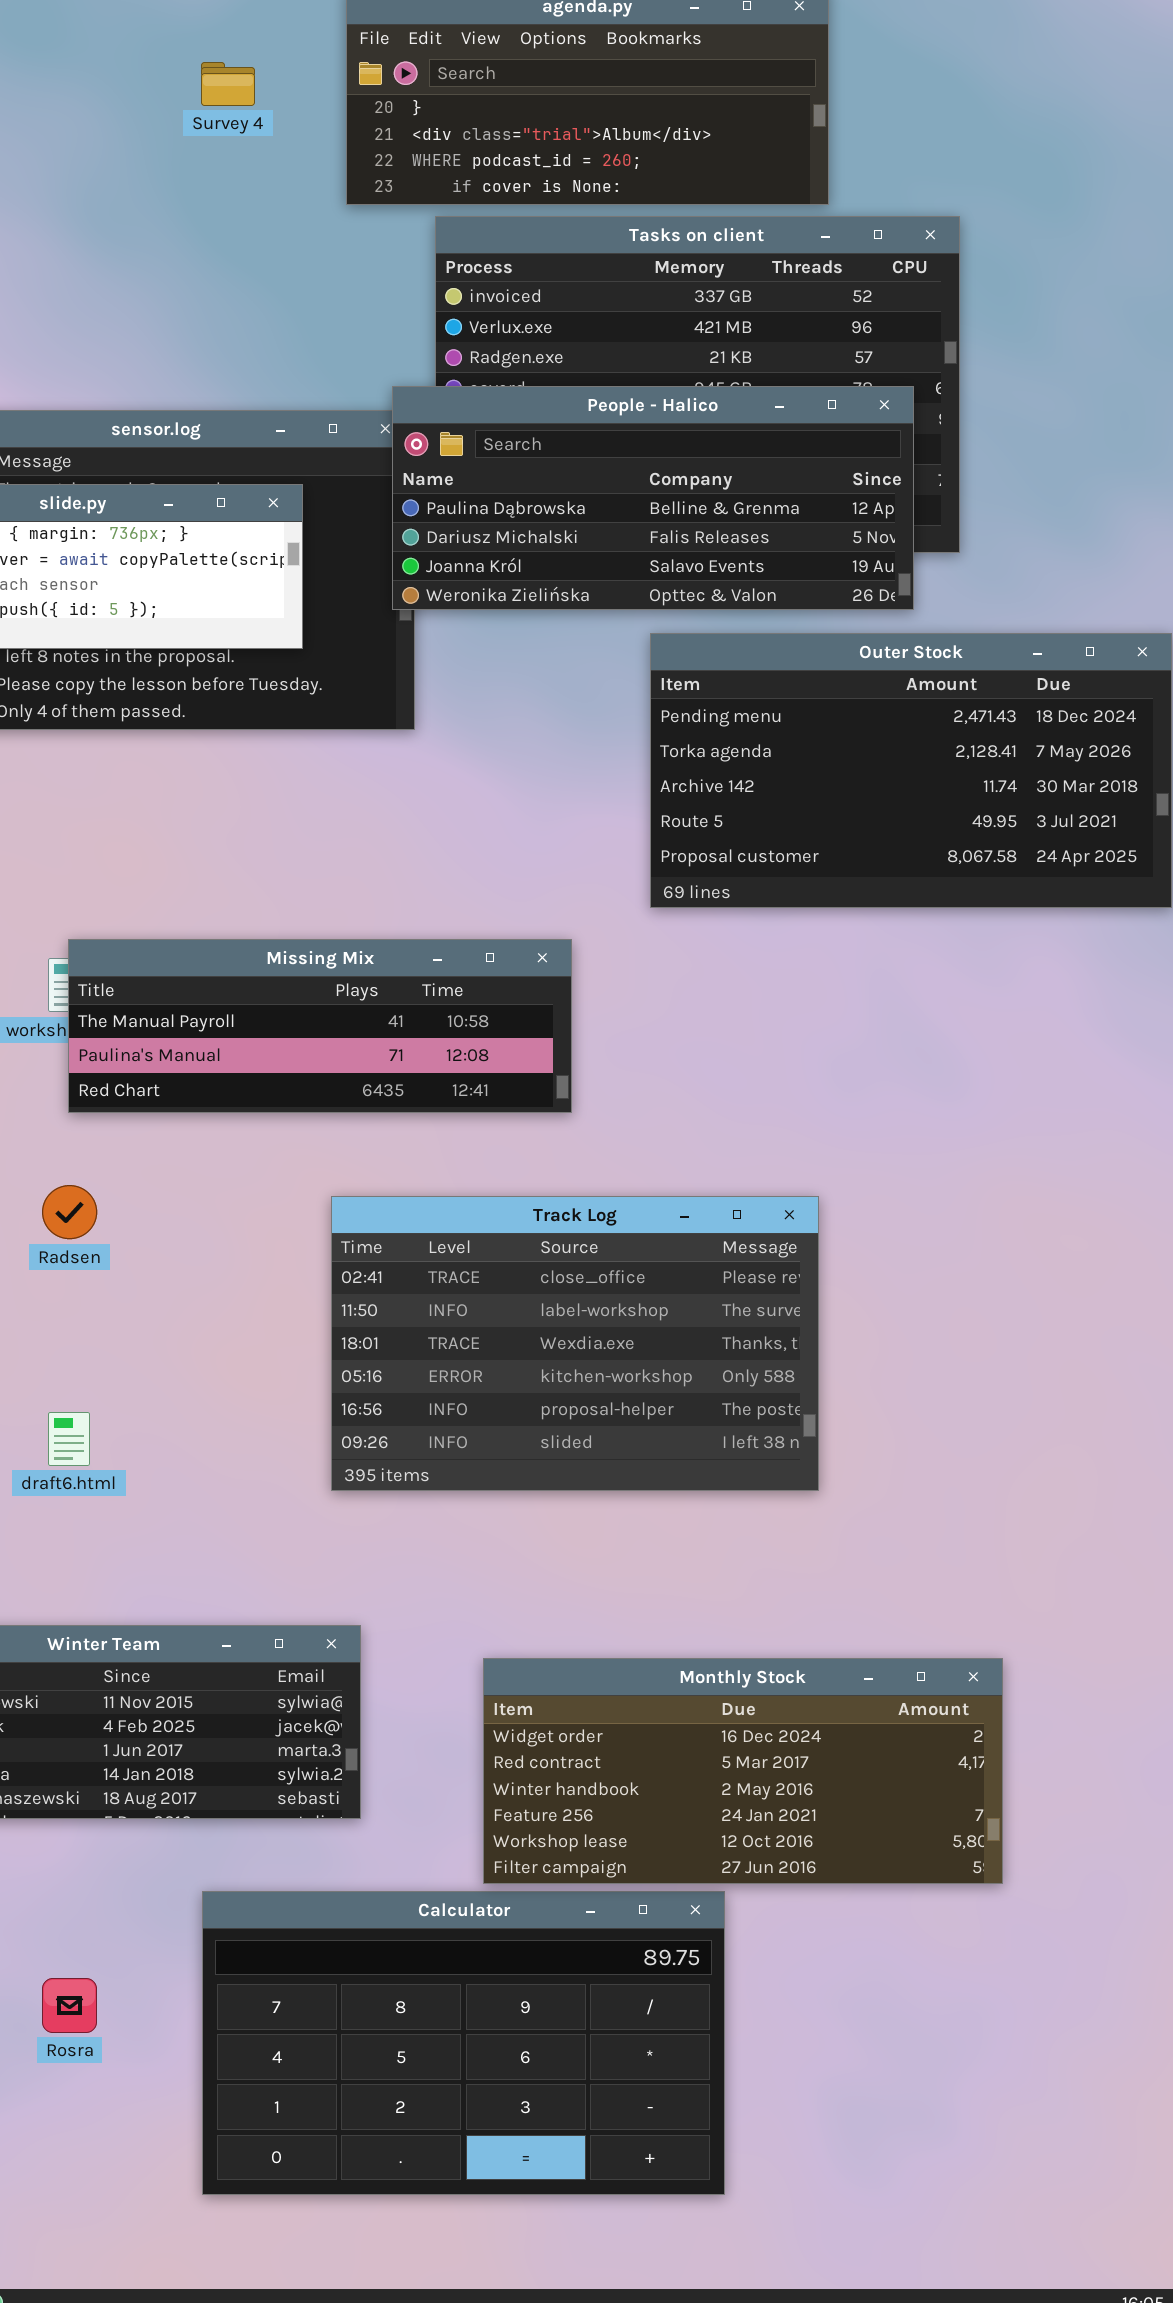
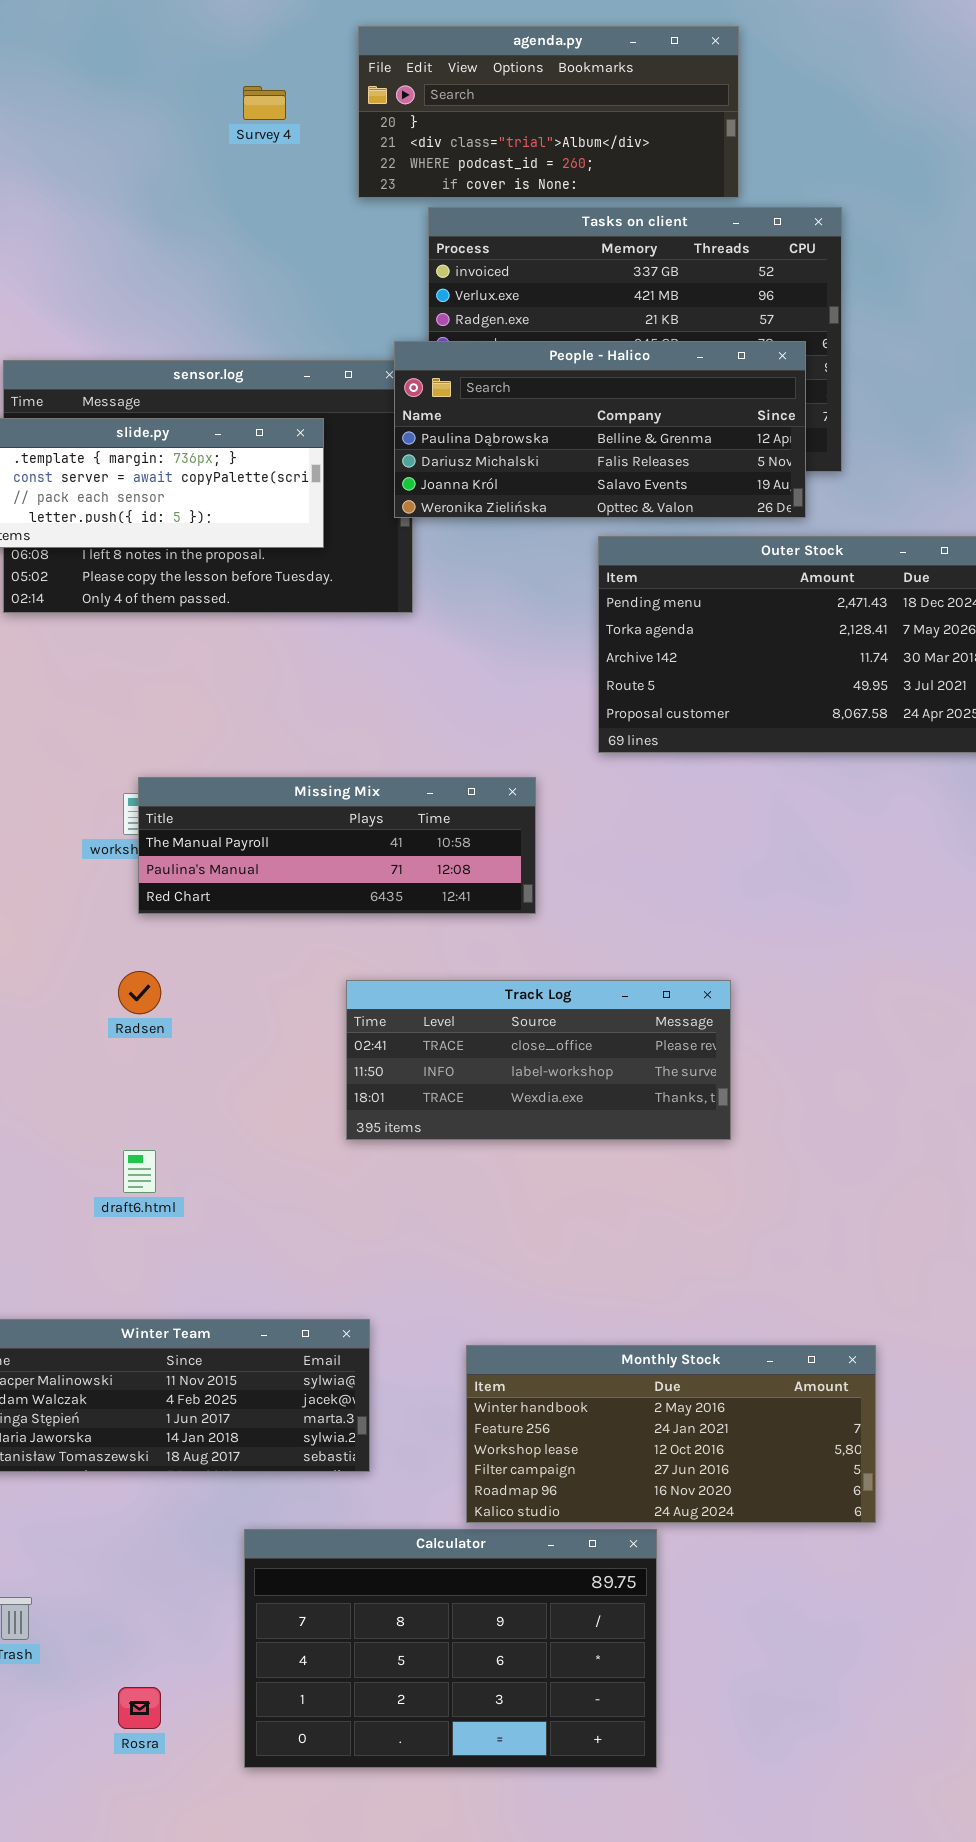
Track Log: [331,1196,819,1491] -> [346,980,731,1140], resized
Monthly Stock: [483,1658,1003,1884] -> [466,1345,876,1523], scrolled down 2 rows
Rosra: [42,1978,97,2033] -> [118,1687,161,1729], moved

